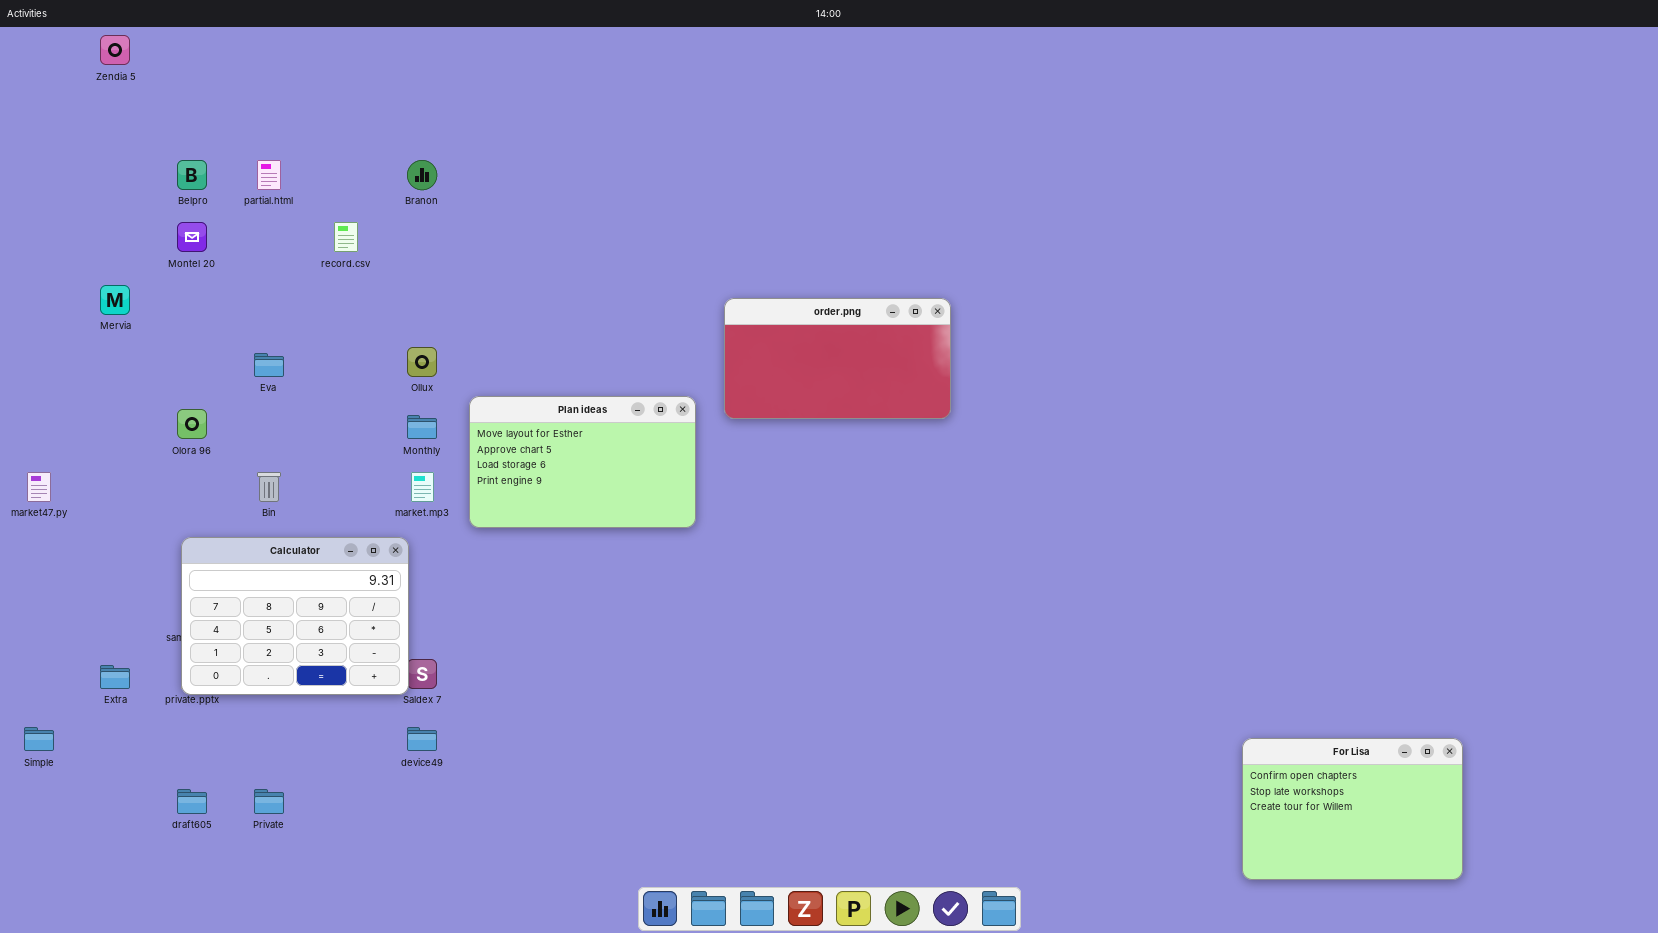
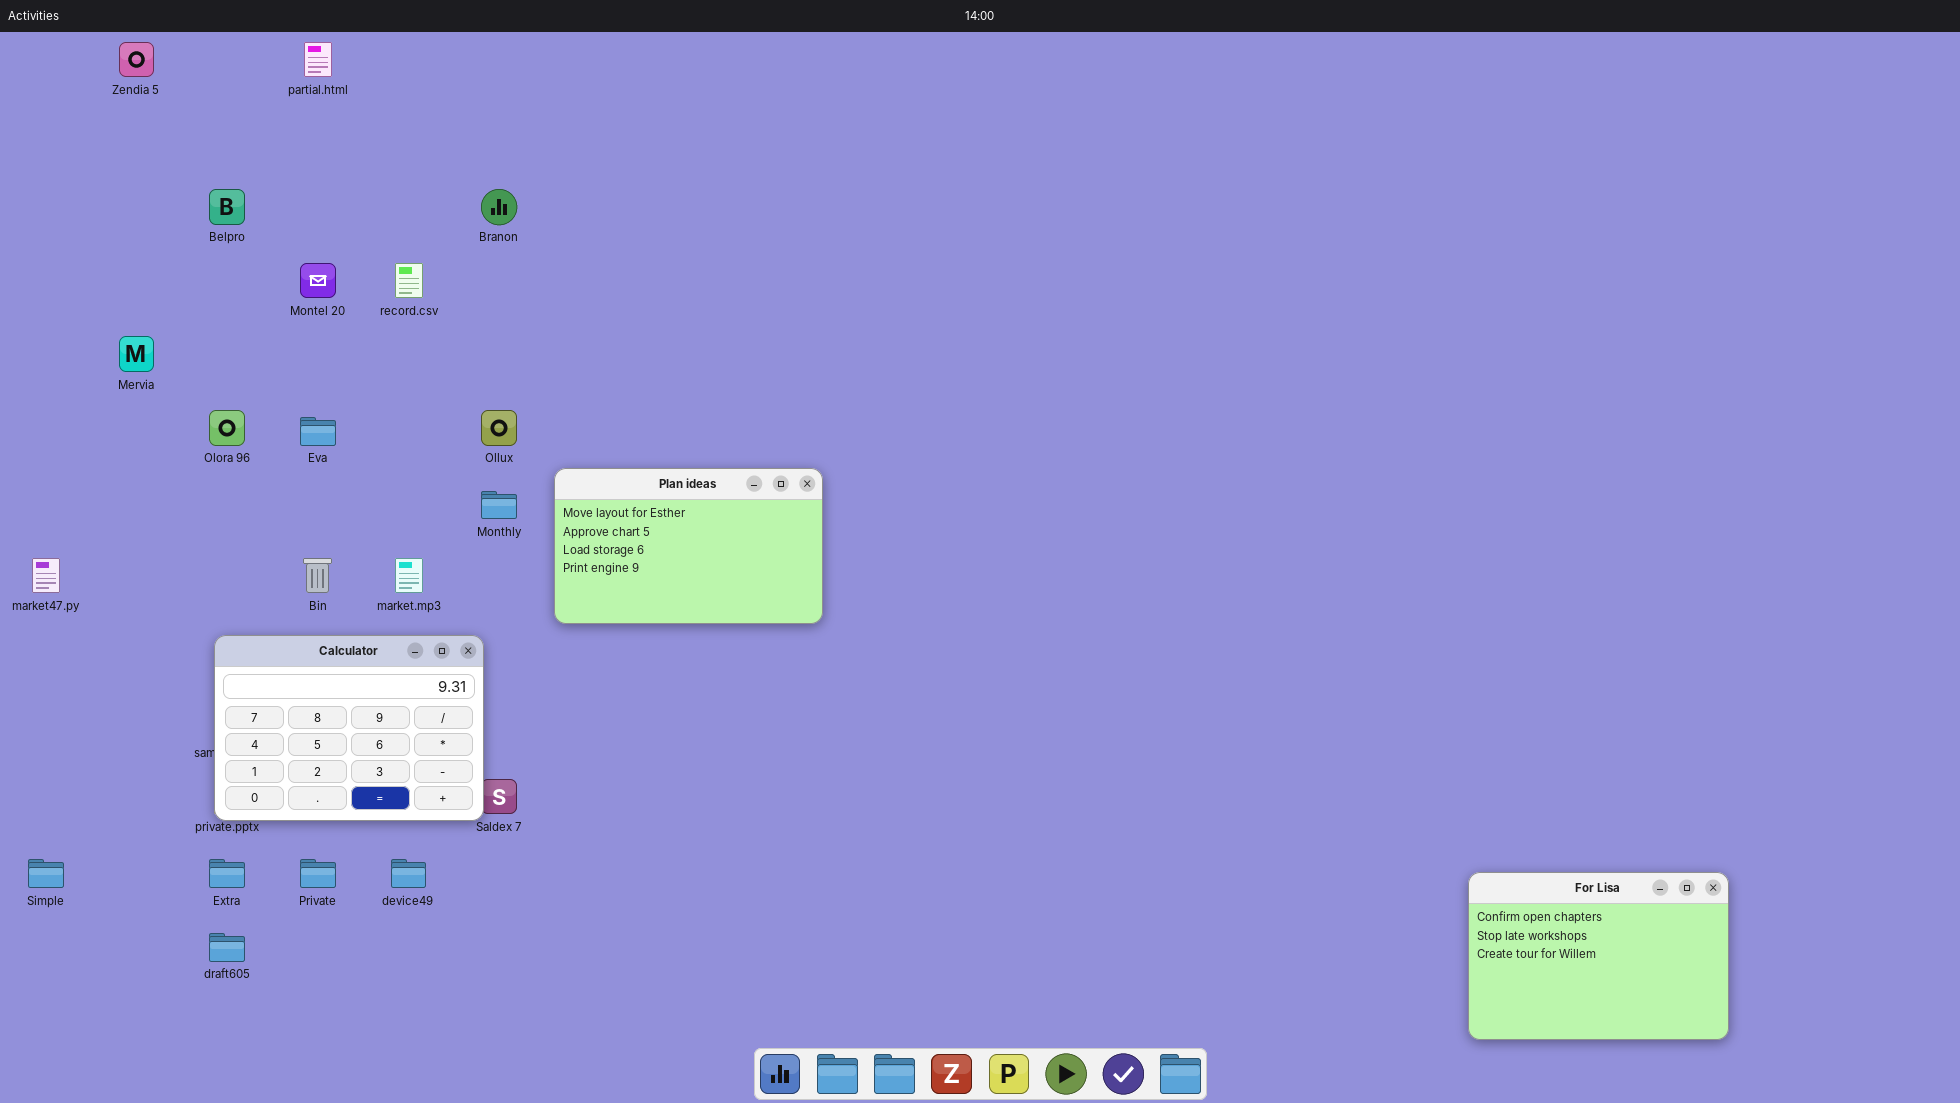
partial.html: [257,160,281,190] -> [304,42,332,77], moved
Montel 20: [177,222,207,252] -> [300,263,336,298], moved
order.png: [724,298,951,419] -> none, closed
Olora 96: [177,409,207,439] -> [209,410,245,446], moved
market.mp3: [411,472,434,502] -> [395,558,423,593], moved
Extra: [100,665,130,689] -> [209,859,245,888], moved
device49: [407,727,437,751] -> [391,859,426,888], moved
Private: [254,789,284,814] -> [300,859,336,888], moved

